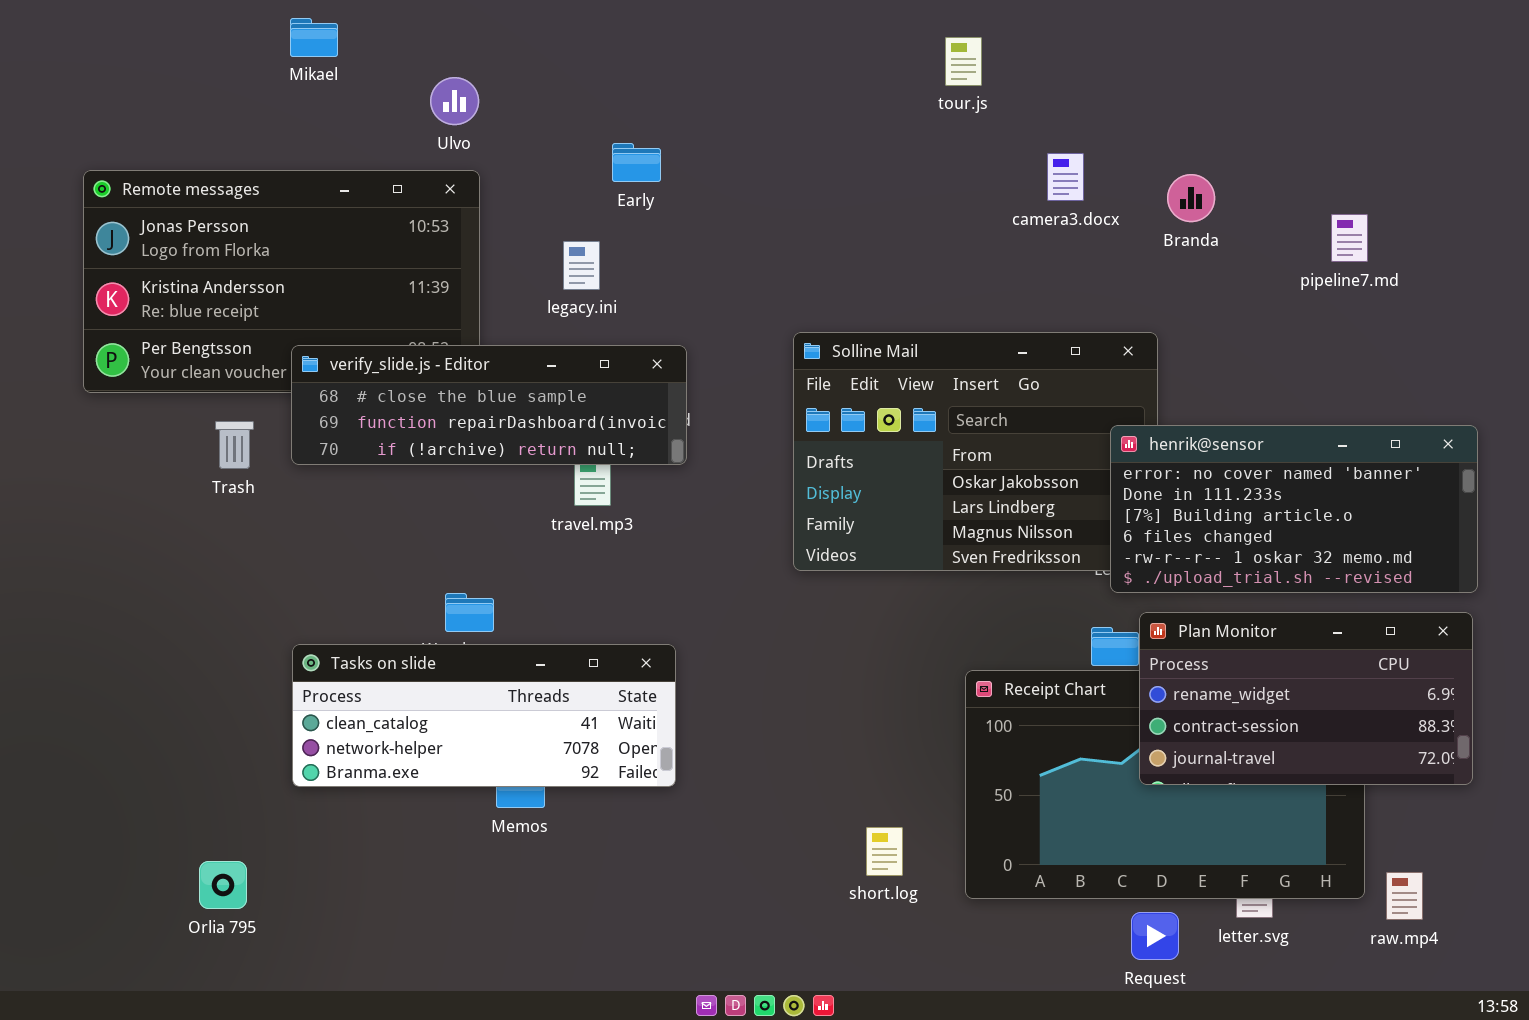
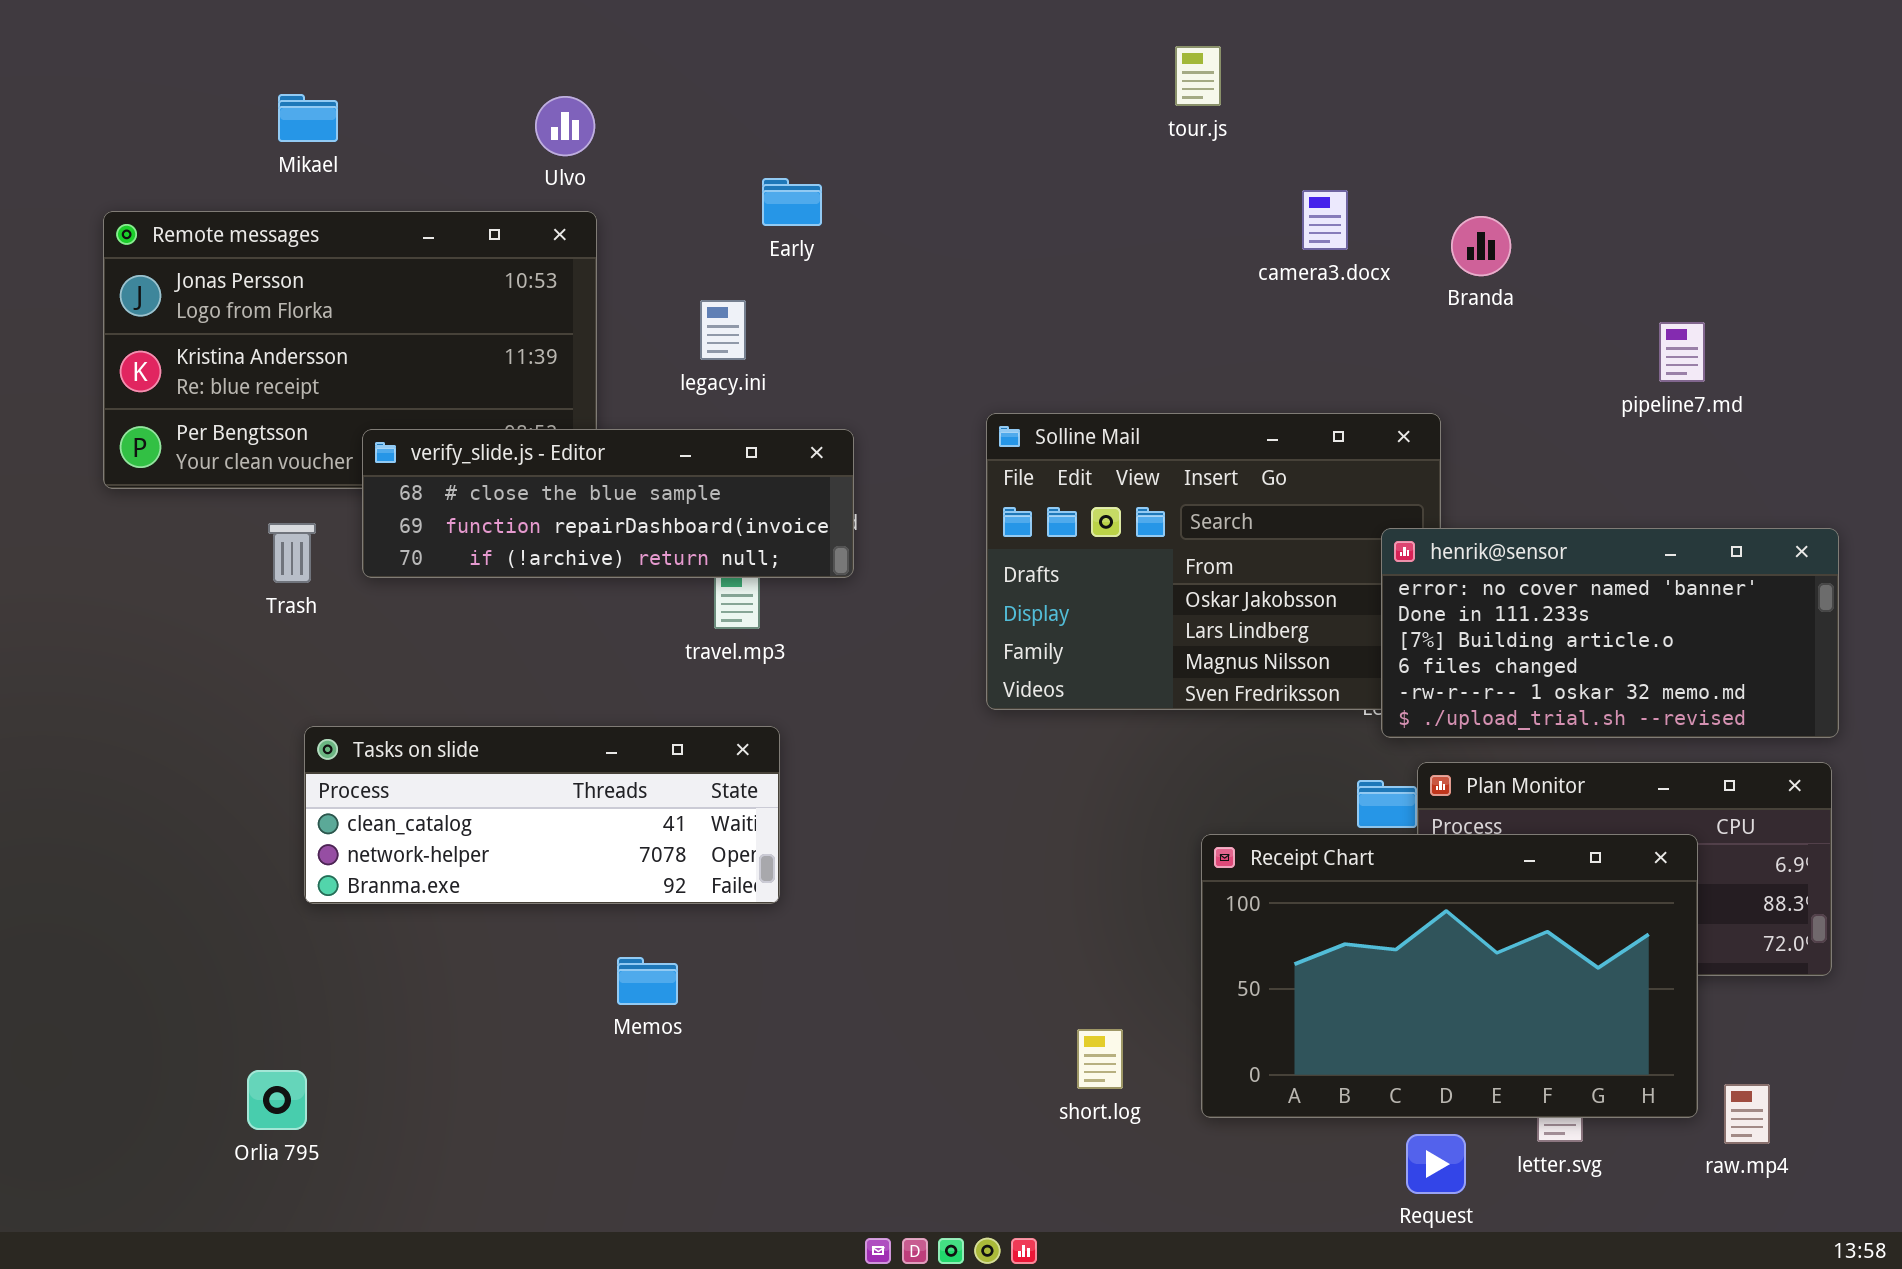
Mikael: [290,18,338,57] -> [278,94,338,142], moved
pipeline7.md: [1331,214,1368,262] -> [1659,322,1705,382], moved
Tasks on slide: [292,644,676,787] -> [304,726,780,904], moved
Receipt Chart: [965,670,1365,899] -> [1201,834,1698,1118], raised

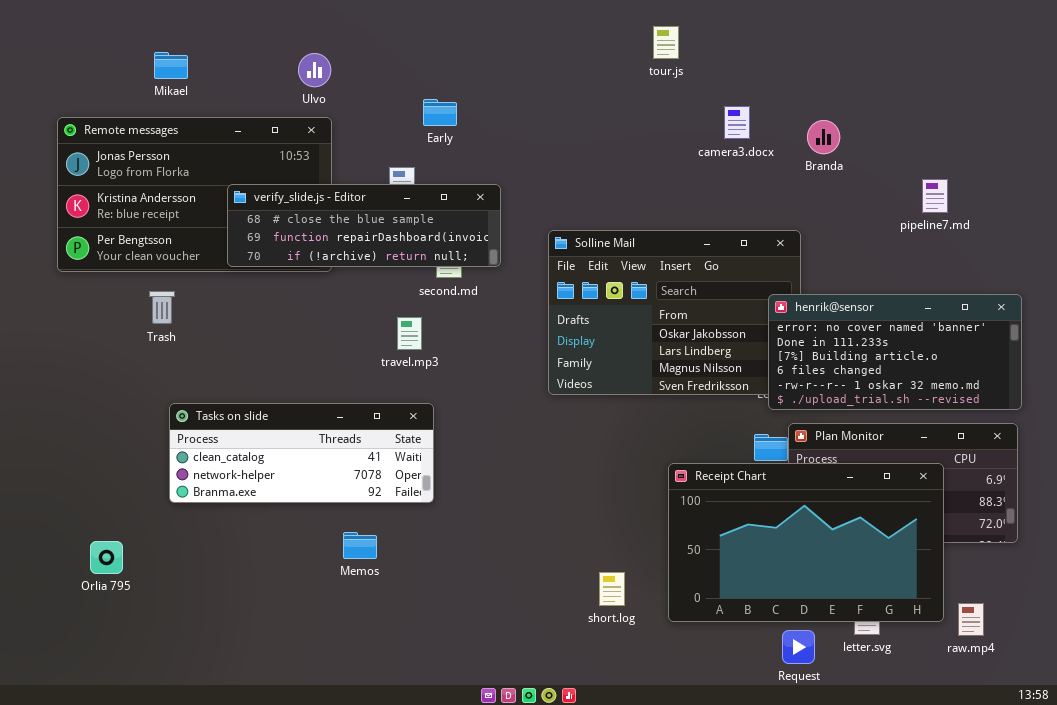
verify_slide.js - Editor: [362,429,854,578] -> [227,184,501,267], moved
Orlia 795: [247,1070,307,1130] -> [90,541,123,574], moved

